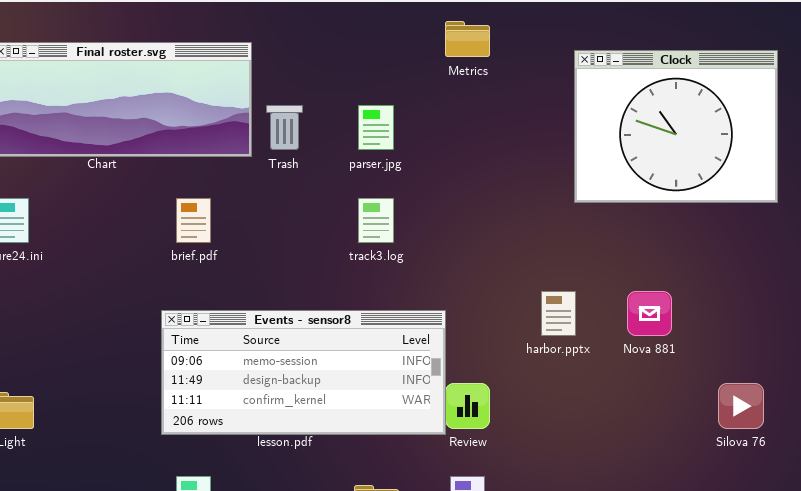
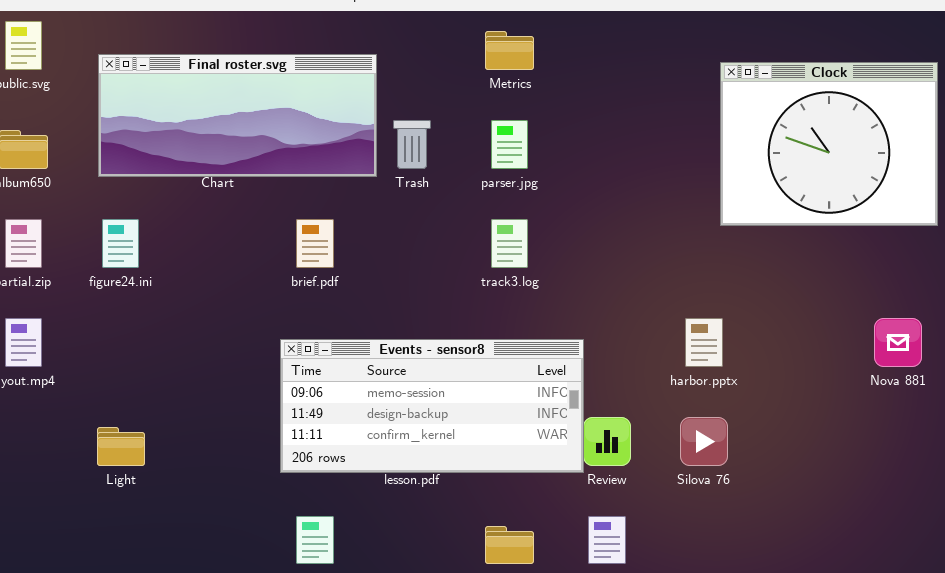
Metrics: [445,21,490,57] -> [485,31,534,70], moved
Nova 881: [627,291,672,336] -> [874,318,922,367], moved
Silova 76: [718,383,764,429] -> [680,417,728,466], moved

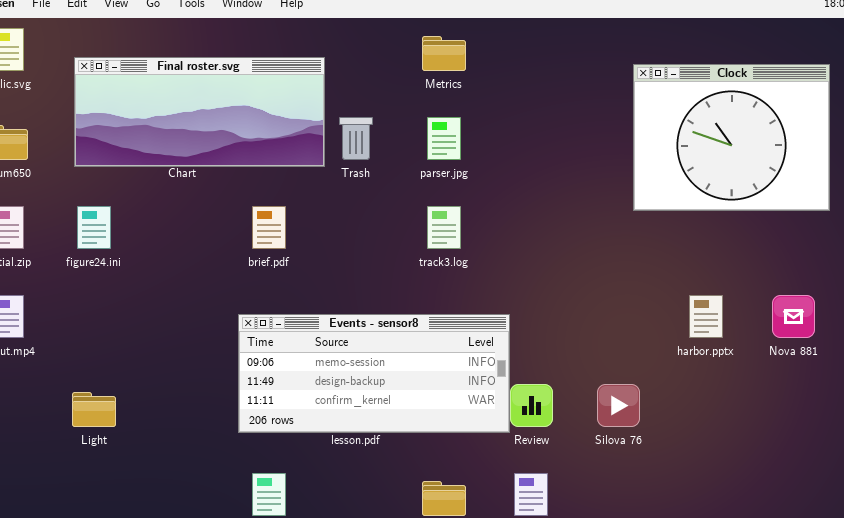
harbor.pptx: [685,318,723,367] -> [689,295,723,338], moved

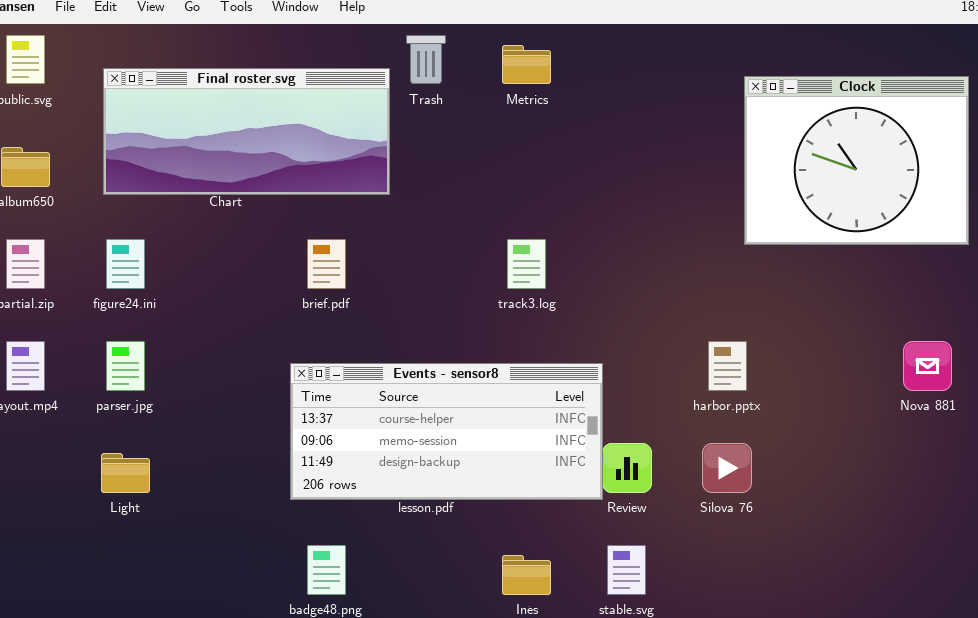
Trash: [339,117,373,160] -> [406,35,446,84], moved
parser.jpg: [427,117,461,160] -> [106,341,145,391], moved
harbor.pptx: [689,295,723,338] -> [708,341,747,391], moved
Events - sensor8: [238,314,510,433] -> [290,363,603,500], scrolled up 1 row

